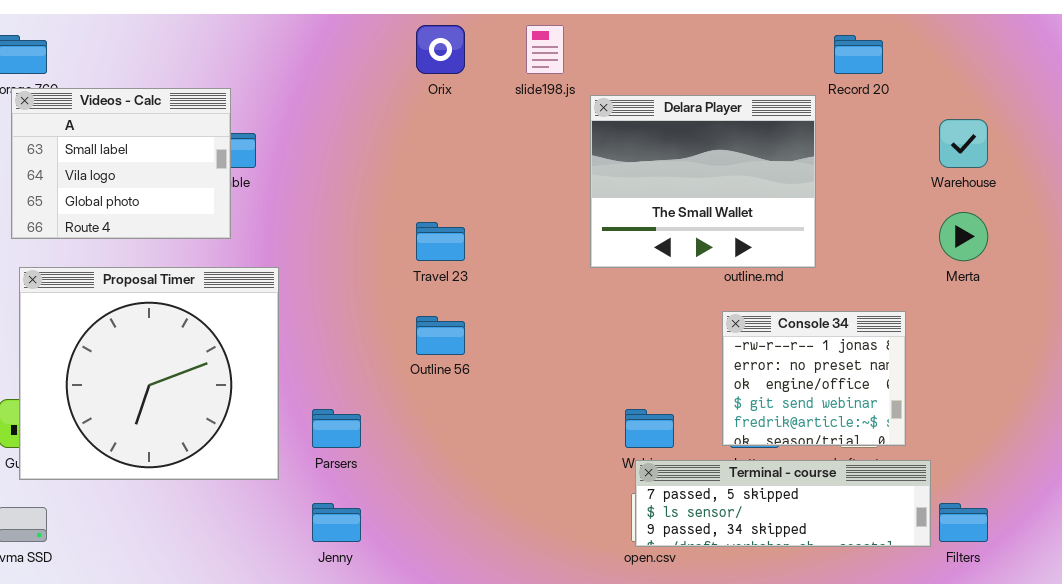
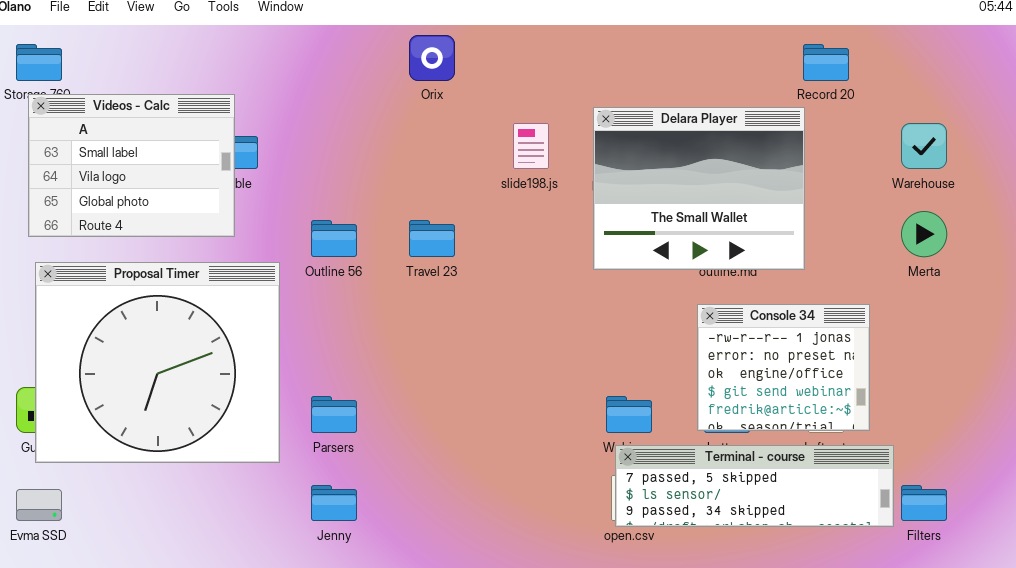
slide198.js: [526,25,564,74] -> [513,123,549,169], moved
Delara Player: [590,95,816,268] -> [593,107,805,270], moved
Outline 56: [416,316,465,355] -> [311,220,357,257], moved

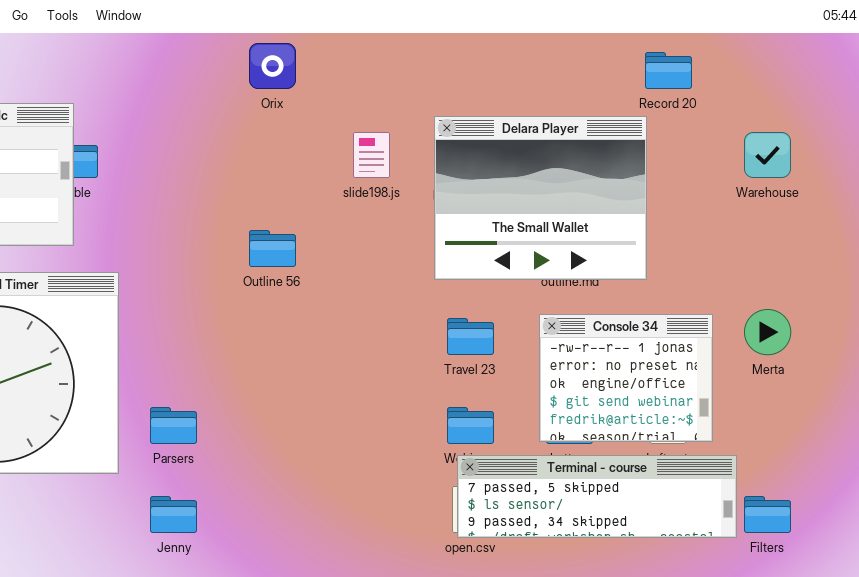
Merta: [901,211,947,257] -> [744,309,791,355], moved
Outline 56: [311,220,357,257] -> [249,230,296,267], moved
Travel 23: [409,220,455,257] -> [447,318,494,355], moved

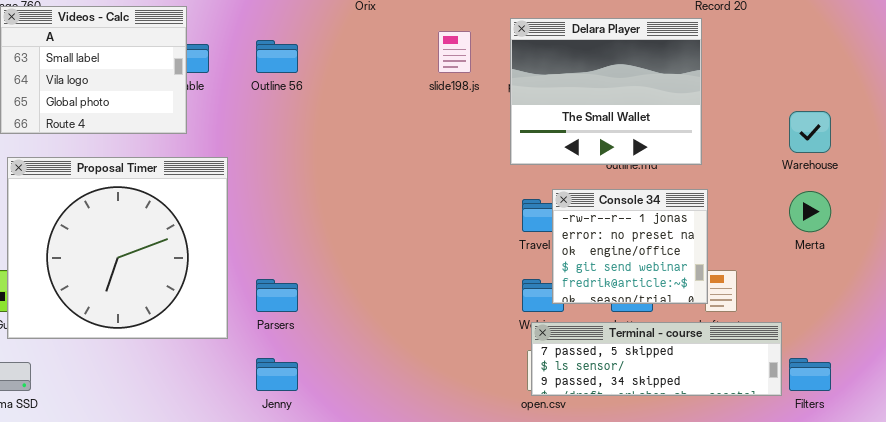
Warehouse: [744,132,791,178] -> [789,111,831,153], moved
Outline 56: [249,230,296,267] -> [256,40,298,73], moved
Console 34: [539,314,713,442] -> [552,189,708,304], moved

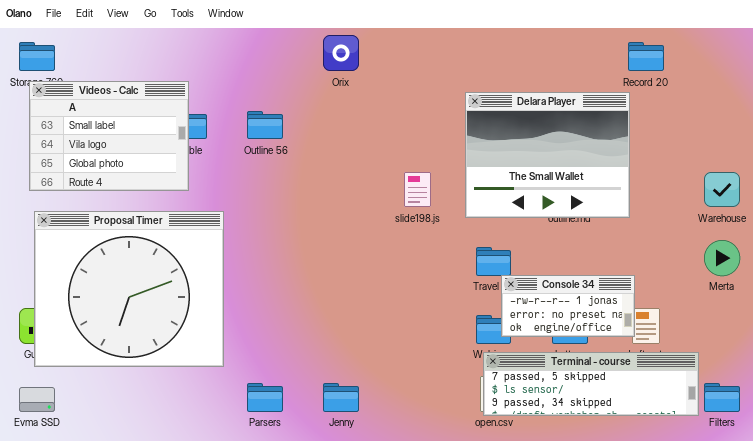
slide198.js: [438,31,471,73] -> [404,172,431,207], moved
Console 34: [552,189,708,304] -> [501,275,635,337], resized
Parsers: [256,279,298,312] -> [247,383,283,412], moved
Jenny: [256,358,298,391] -> [323,383,359,412], moved

